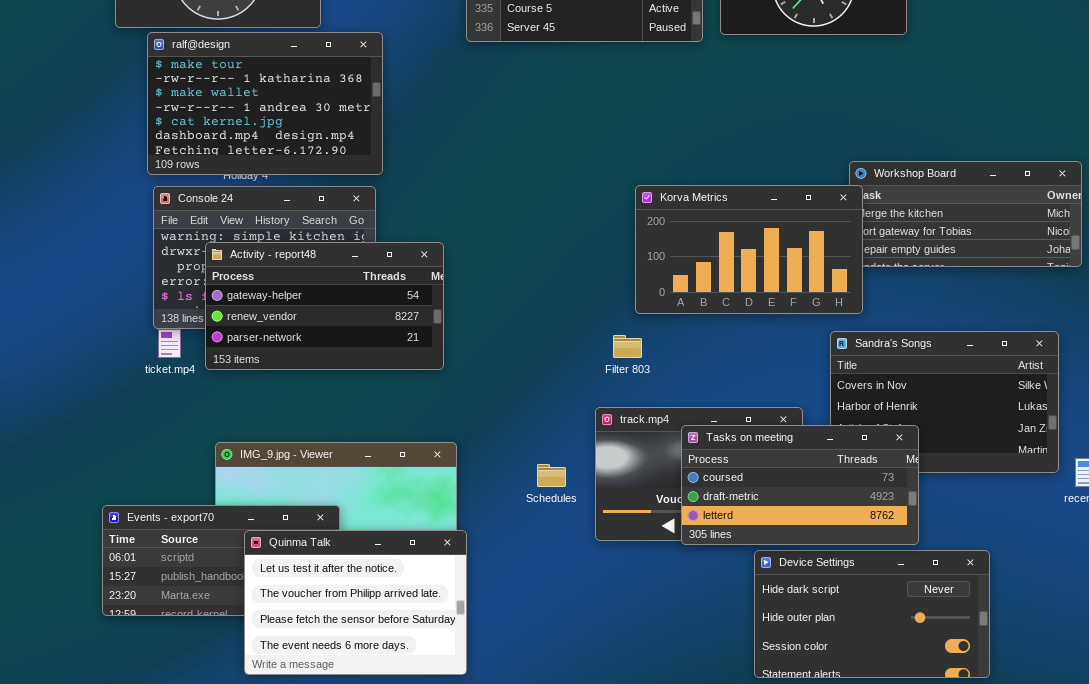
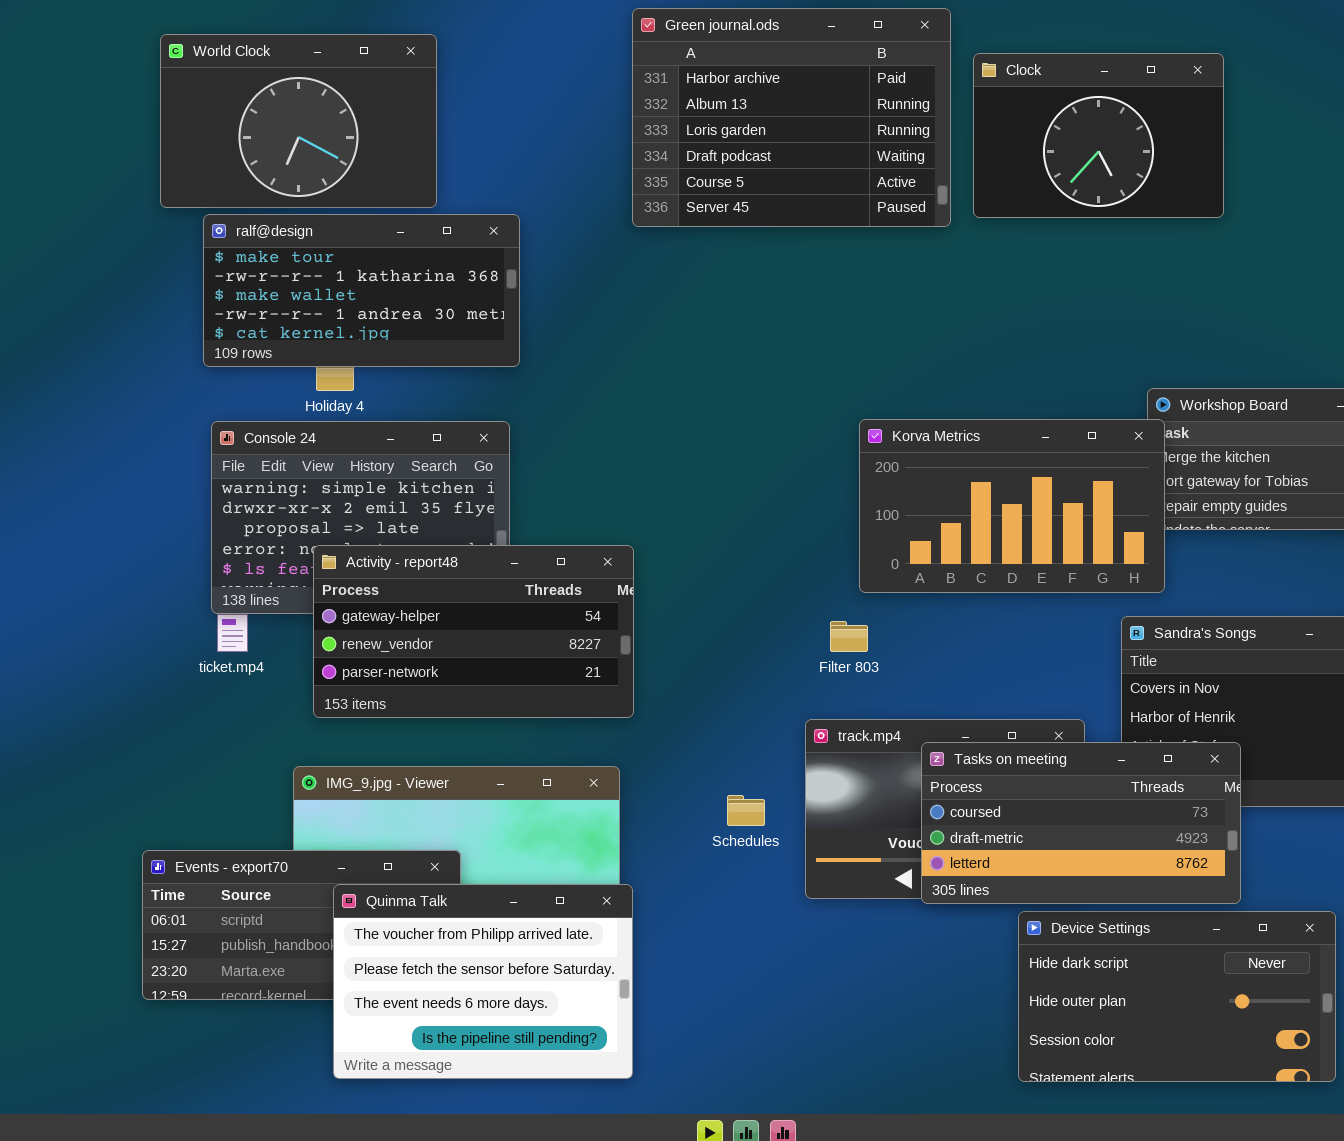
ralf@design: [147,32,383,175] -> [203,214,520,367], resized
Activity - report48: [205,242,444,370] -> [313,545,634,718], moved
Quinma Talk: [244,530,467,675] -> [333,884,633,1079], scrolled down 1 row

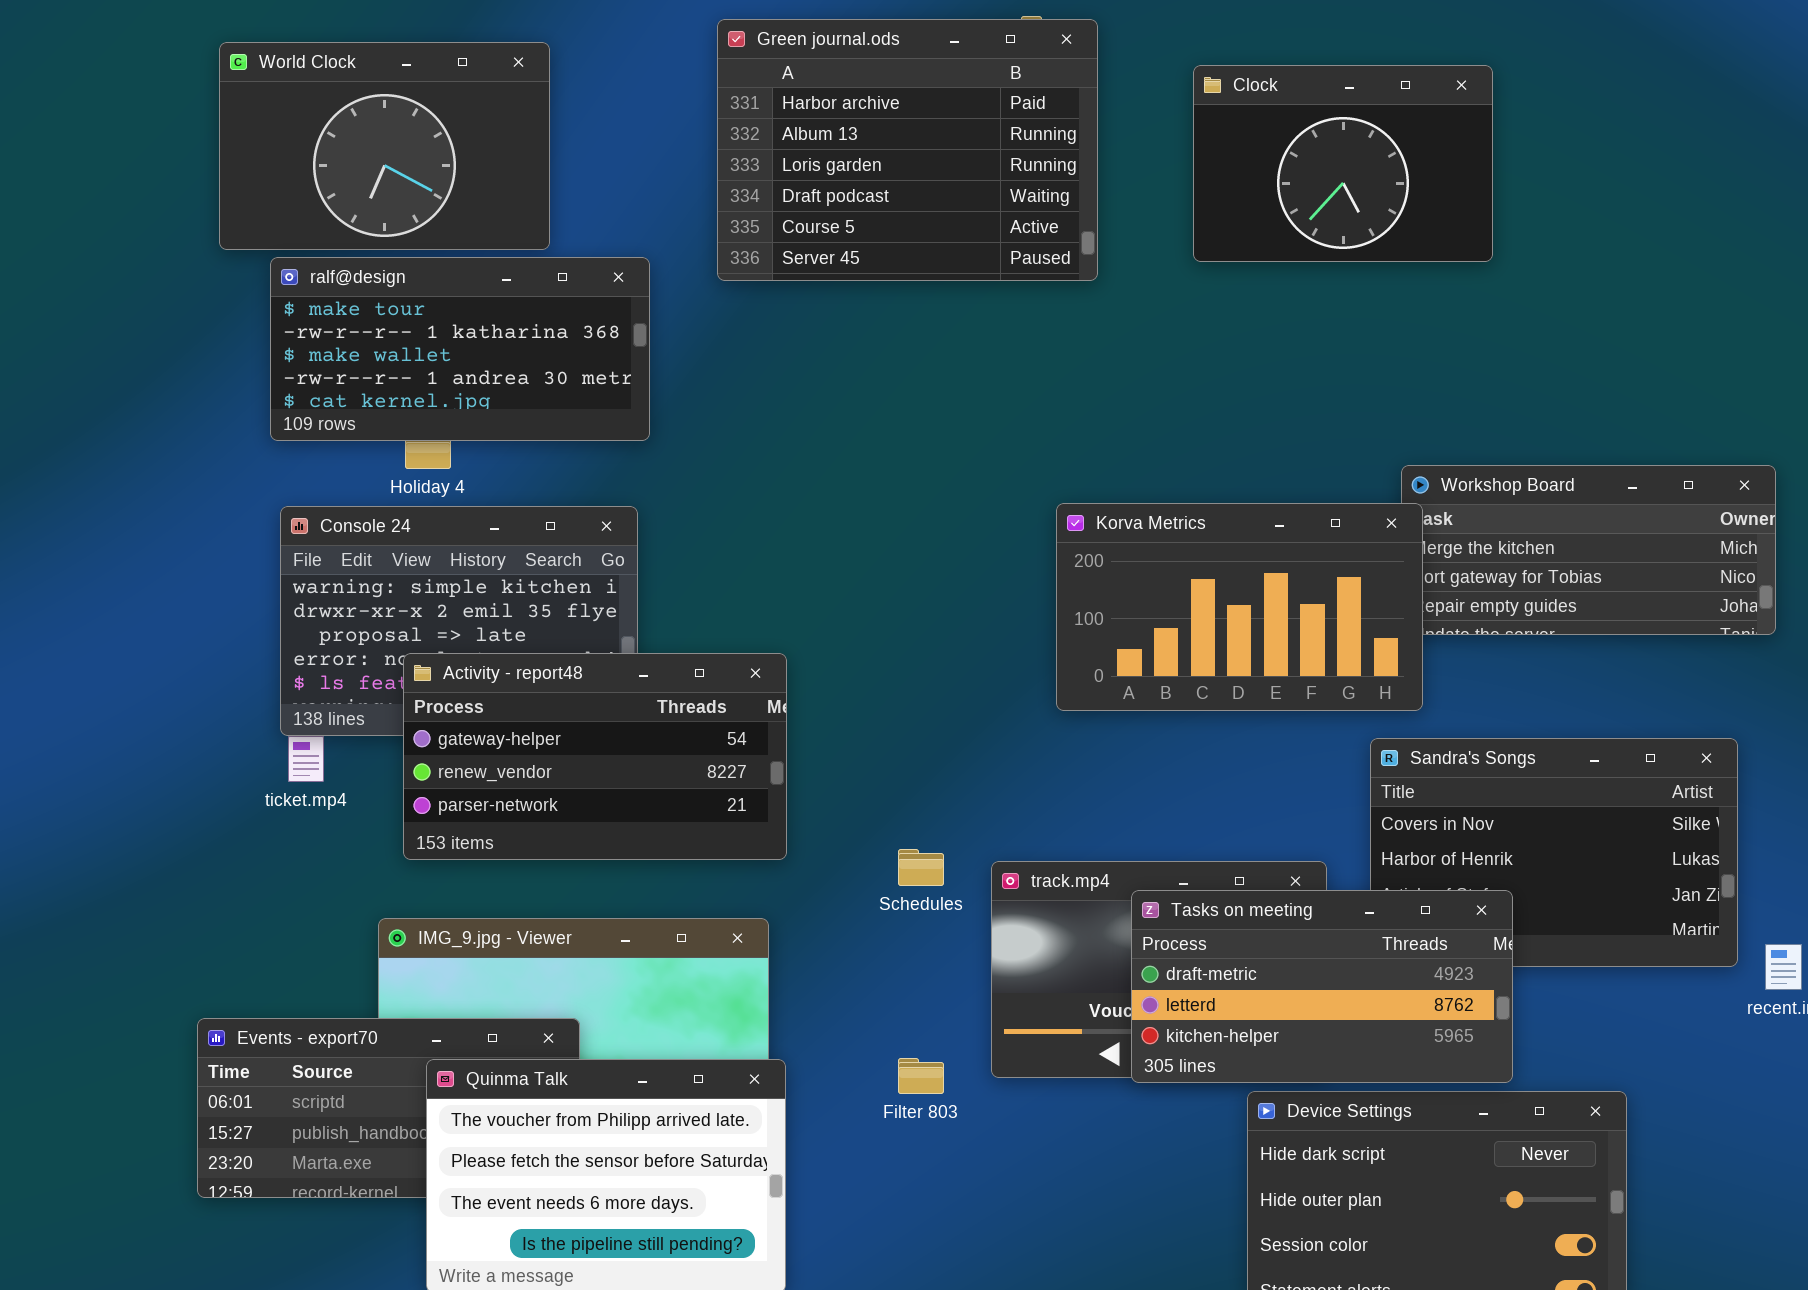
Green journal.ods: [632,8,951,227] -> [717,19,1098,281], moved
Filter 803: [830,621,868,652] -> [898,1058,944,1094], moved
Tasks on meeting: [921,742,1241,904] -> [1131,890,1513,1083], scrolled down 1 row
Schedules: [727,795,765,826] -> [898,849,944,886], moved

